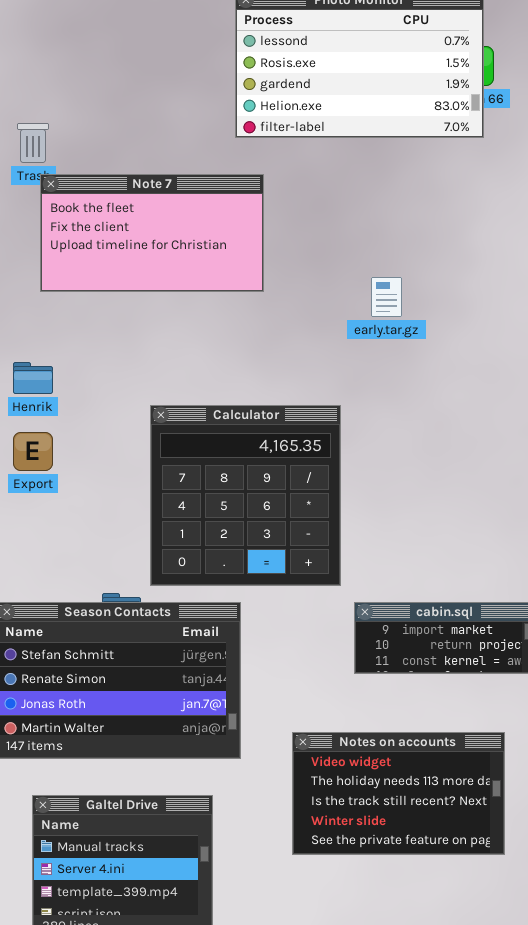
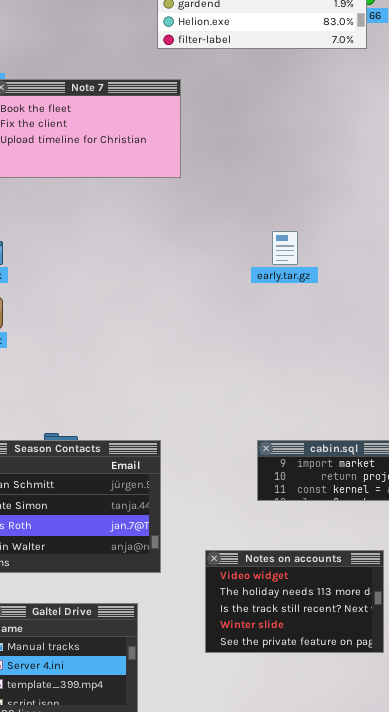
early.tar.gz: [371,277,402,317] -> [272,231,298,265], moved
Calculator: [150,405,341,586] -> none, closed

